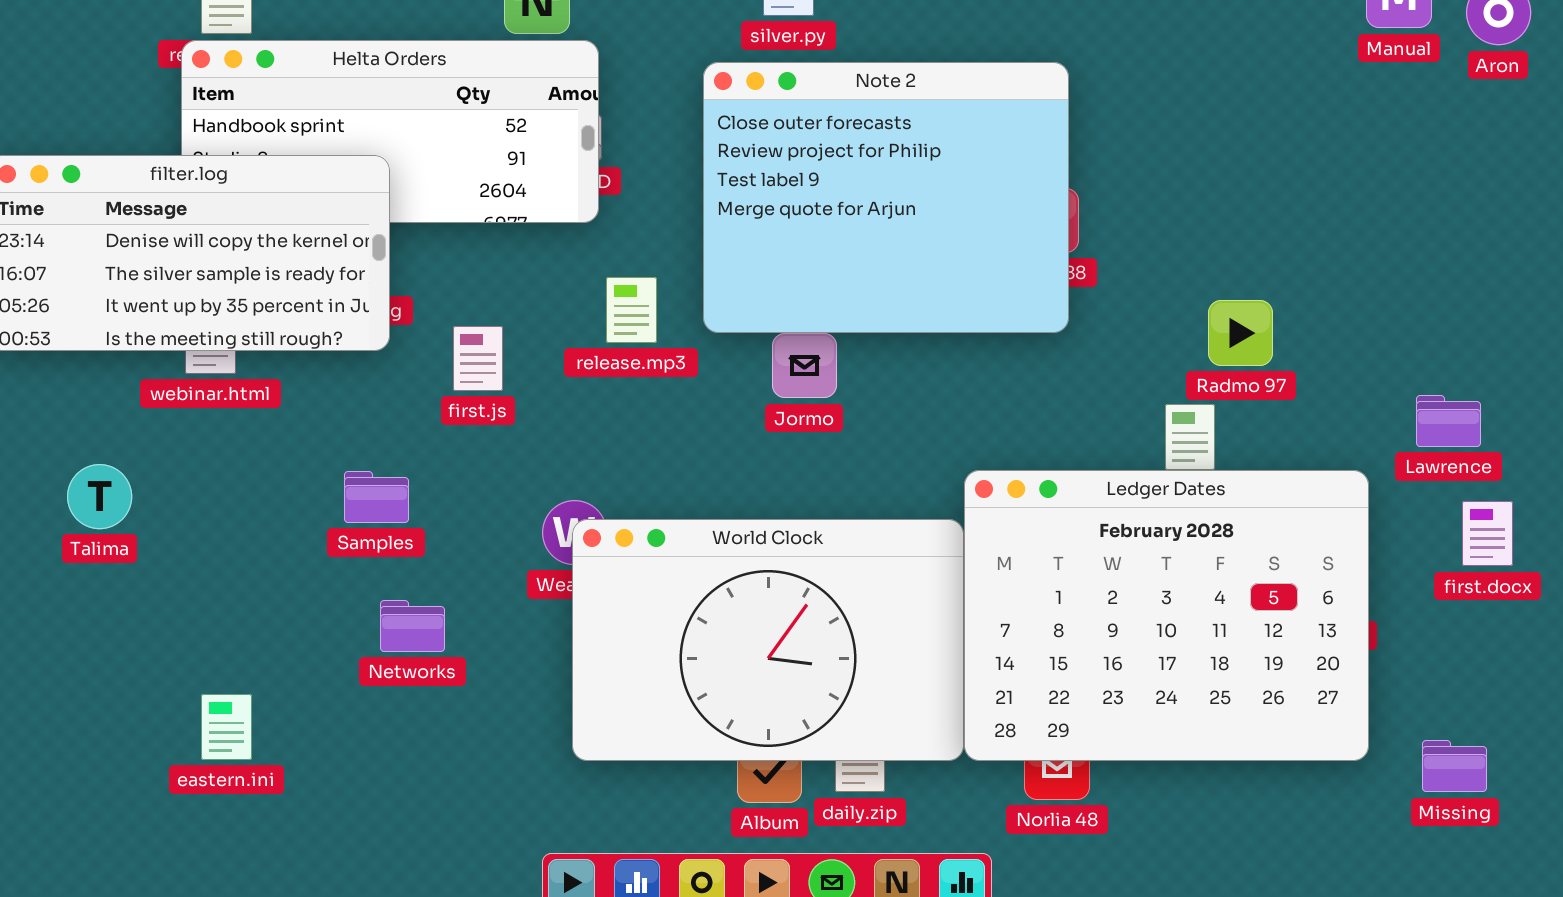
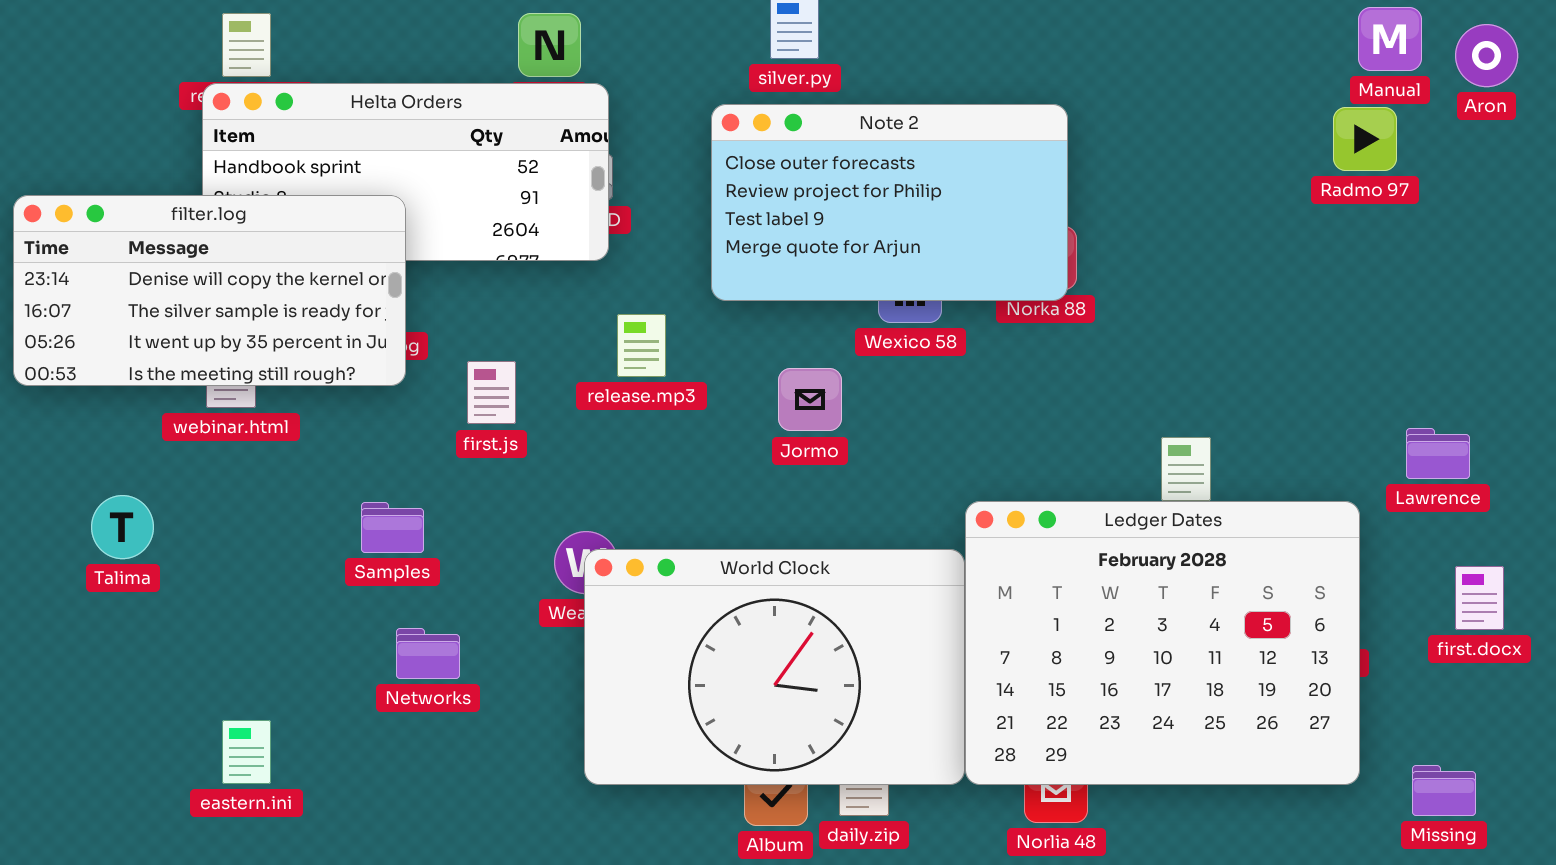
Note 2: [703,62,1069,333] -> [711,104,1068,301], resized
Radmo 97: [1208,300,1273,366] -> [1333,107,1397,171], moved
first.docx: [1462,501,1513,566] -> [1455,566,1504,630], moved

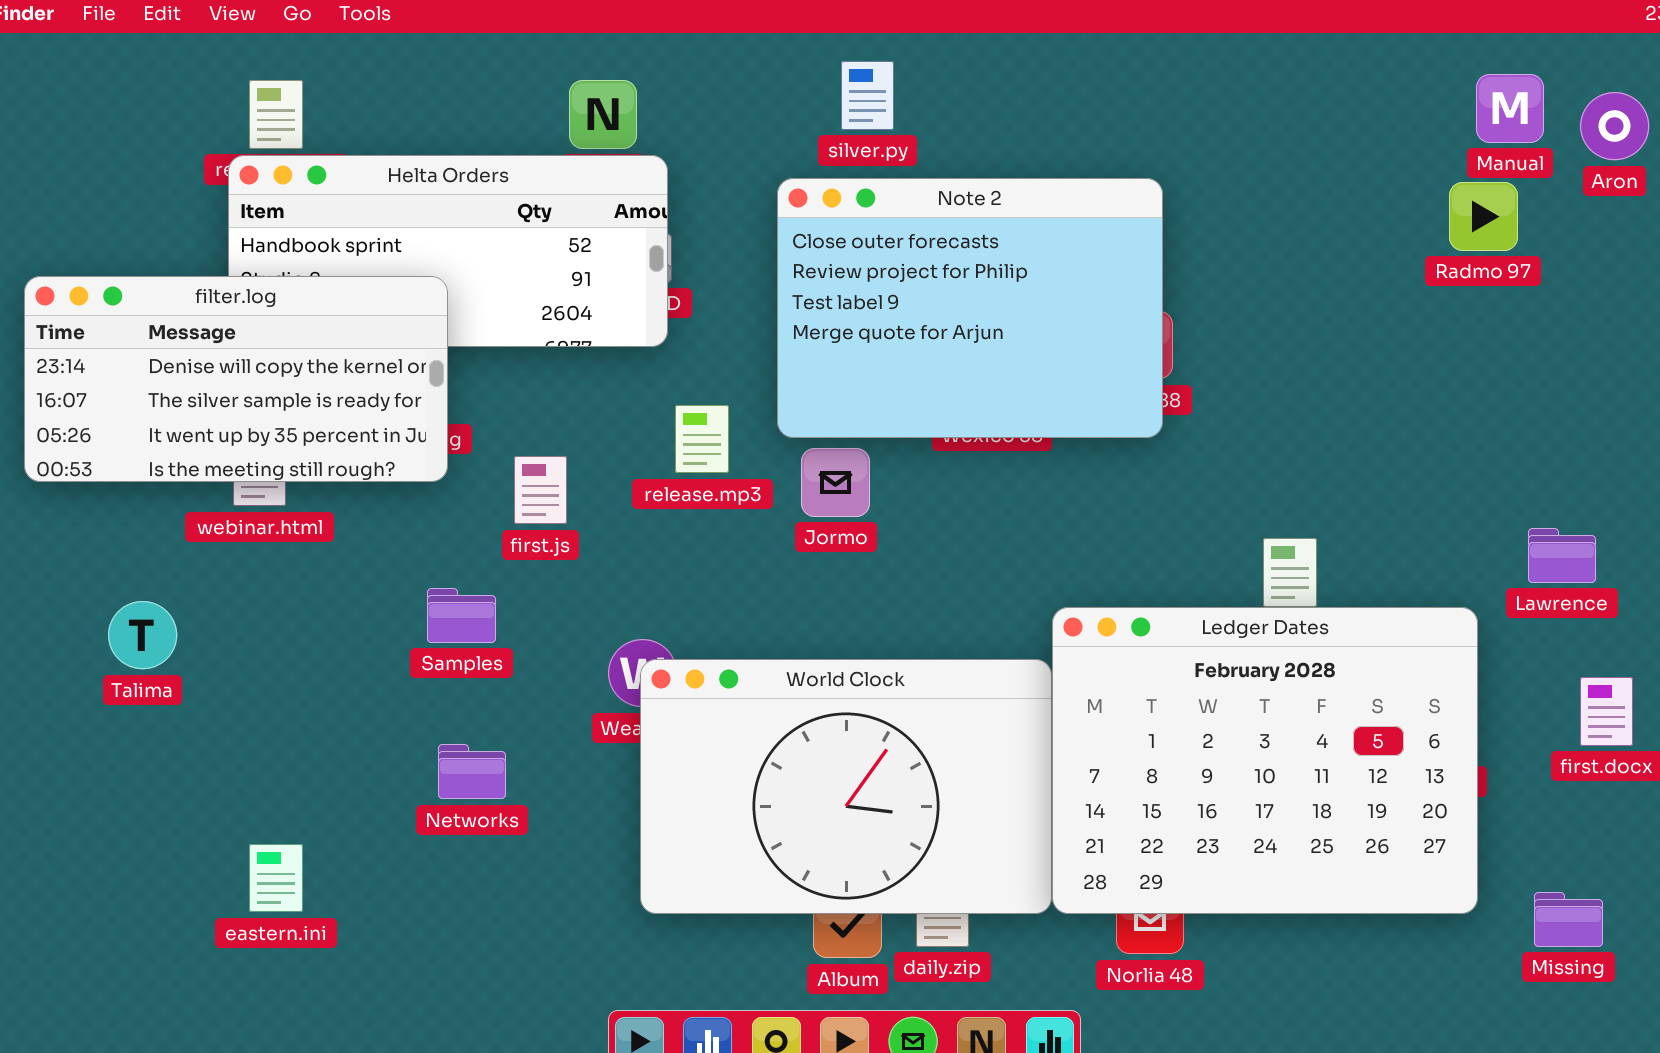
Note 2: [711,104,1068,301] -> [777,178,1163,438], resized
Jormo: [778,368,842,431] -> [801,448,870,517], moved
Samples: [361,502,424,553] -> [427,588,496,643], moved

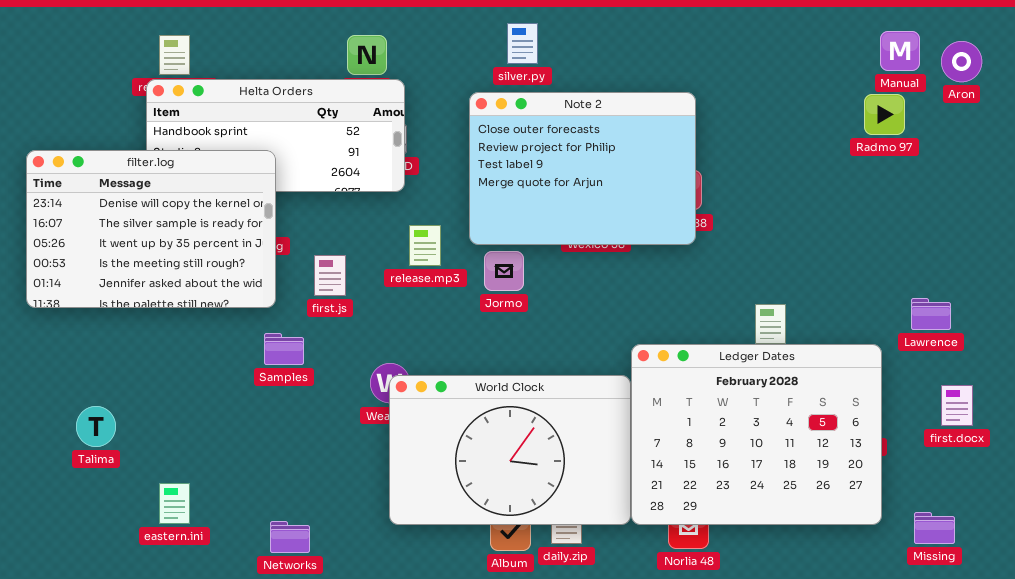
filter.log: [24,276,448,482] -> [26,150,276,308], resized
Talima: [108,601,177,669] -> [76,406,116,447], moved
Networks: [438,744,506,799] -> [270,521,310,553], moved

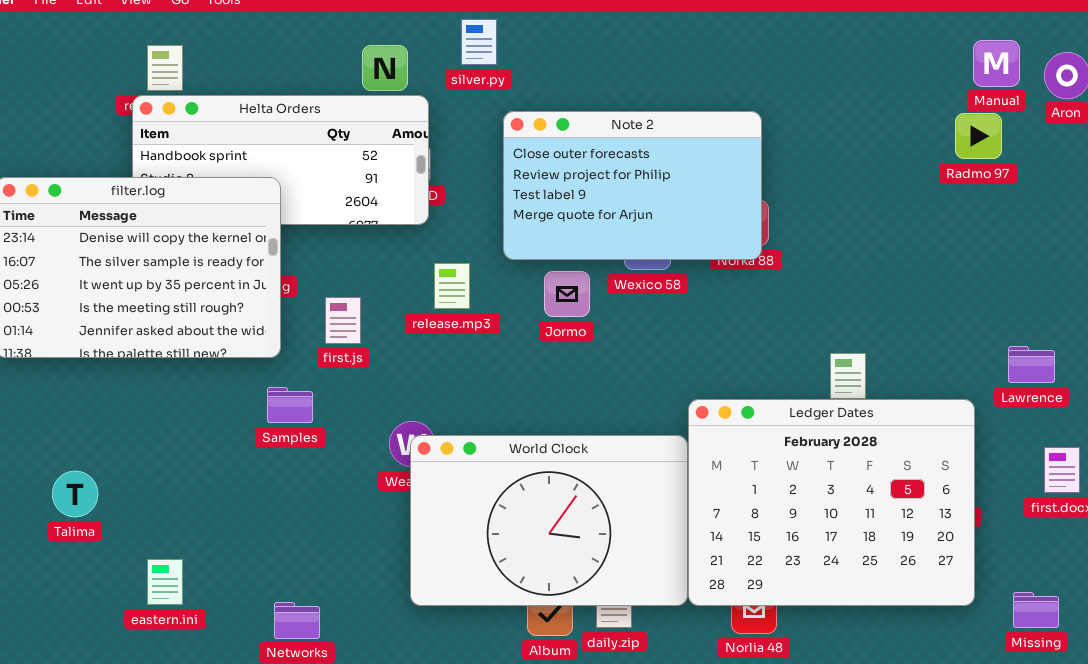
silver.py: [507,23,538,64] -> [461,19,497,65], moved
Note 2: [469,92,696,245] -> [503,111,762,260], resized
Jormo: [484,251,524,291] -> [544,271,590,317], moved

